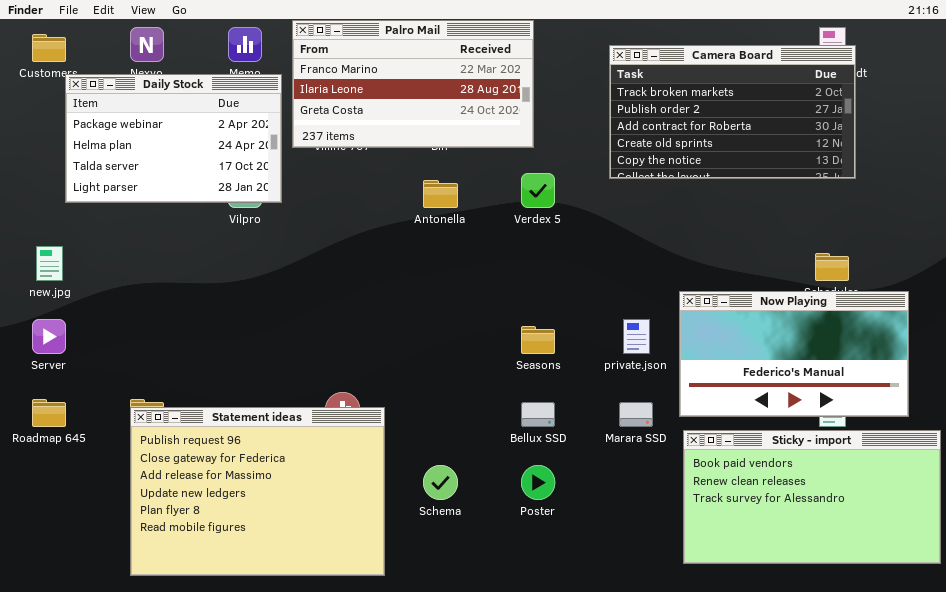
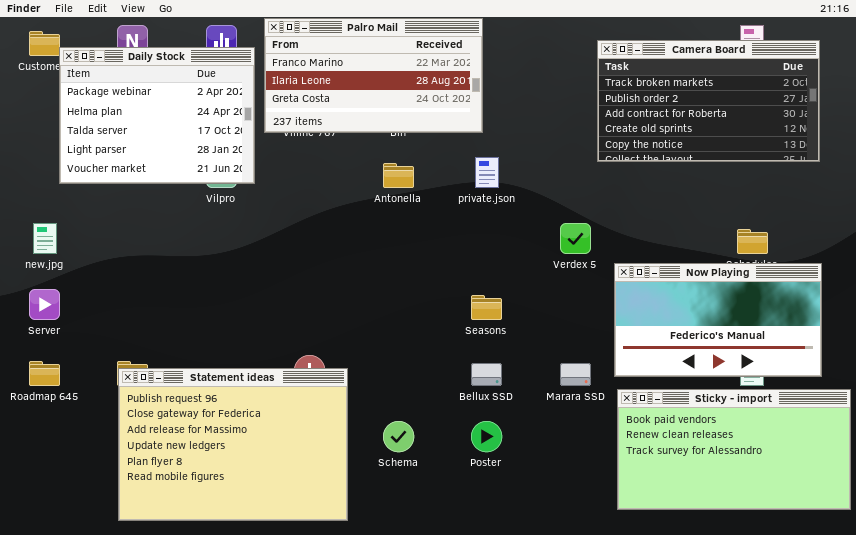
Camera Board: [609,45,856,179] -> [597,40,820,162], moved
Daily Stock: [65,74,282,203] -> [59,47,255,184], resized
Verdex 5: [521,173,555,208] -> [560,223,591,254], moved
private.json: [623,319,650,354] -> [475,157,499,188], moved

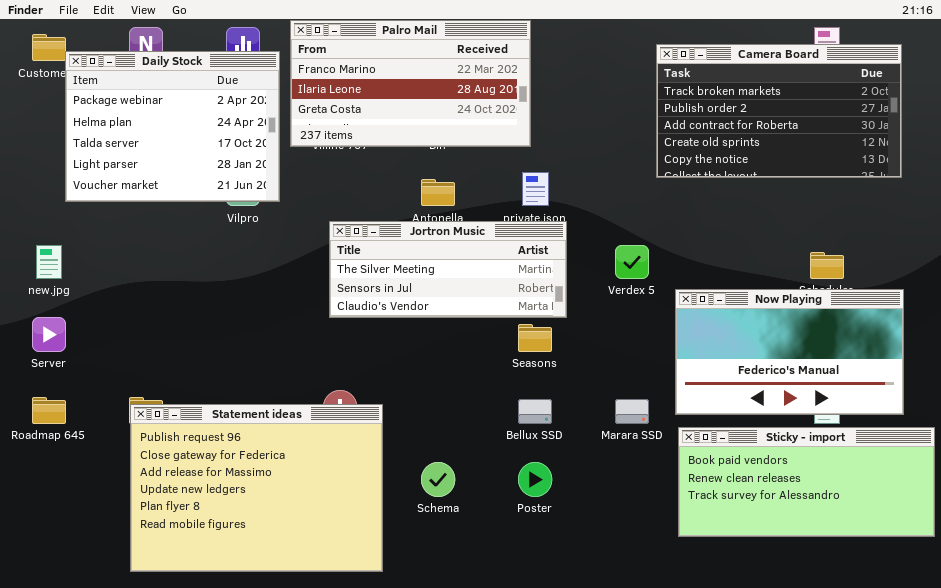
Jortron Music: none -> [329,221,567,318], opened
Sticky - import: [617,389,851,510] -> [678,427,935,537], resized

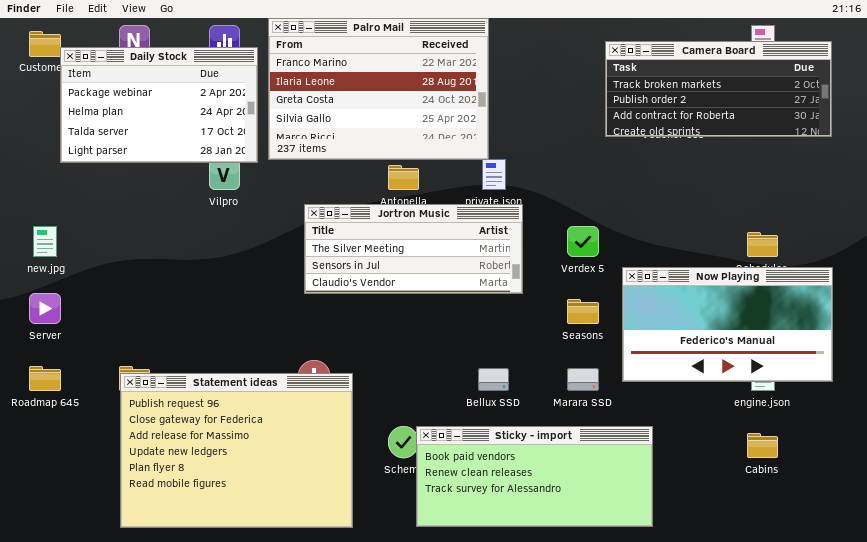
Palro Mail: [290,20,531,147] -> [268,18,489,160], resized
Camera Board: [656,44,902,178] -> [605,41,832,137], resized
Daily Stock: [65,51,280,202] -> [60,47,258,163], resized
Seasons: [518,324,552,352] -> [567,299,599,324], moved
Sticky - import: [678,427,935,537] -> [416,426,653,527], moved

